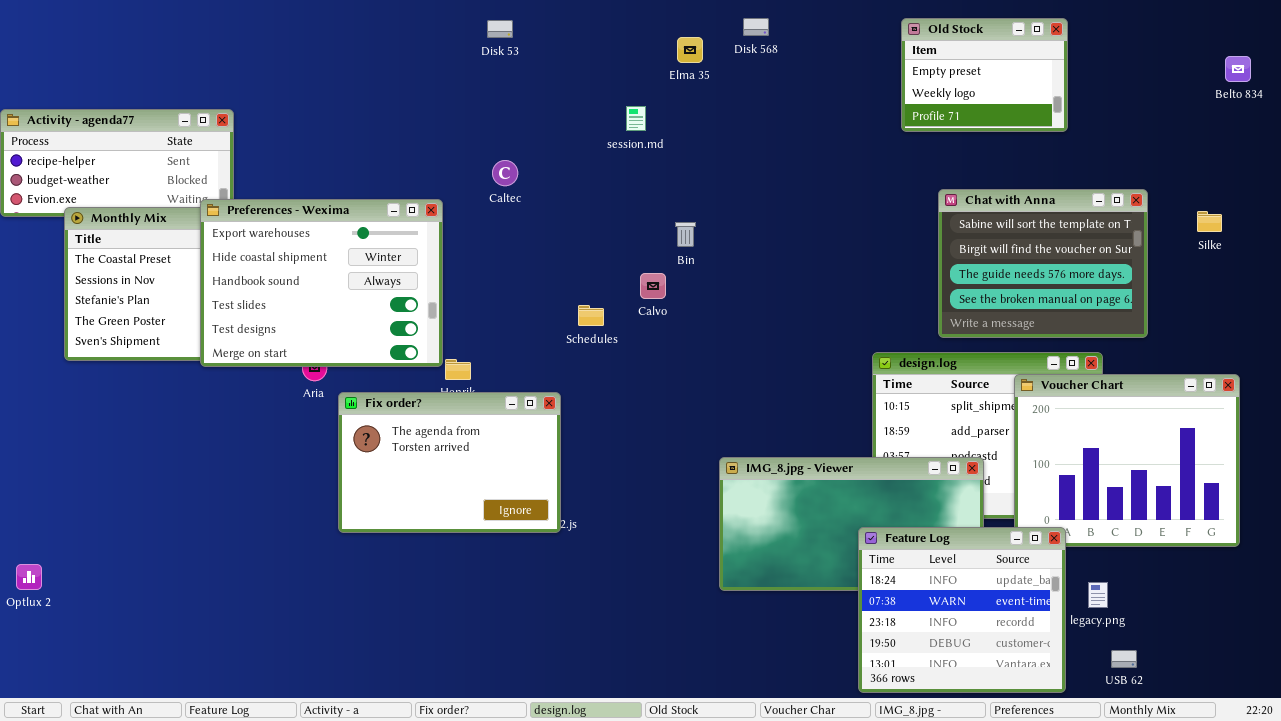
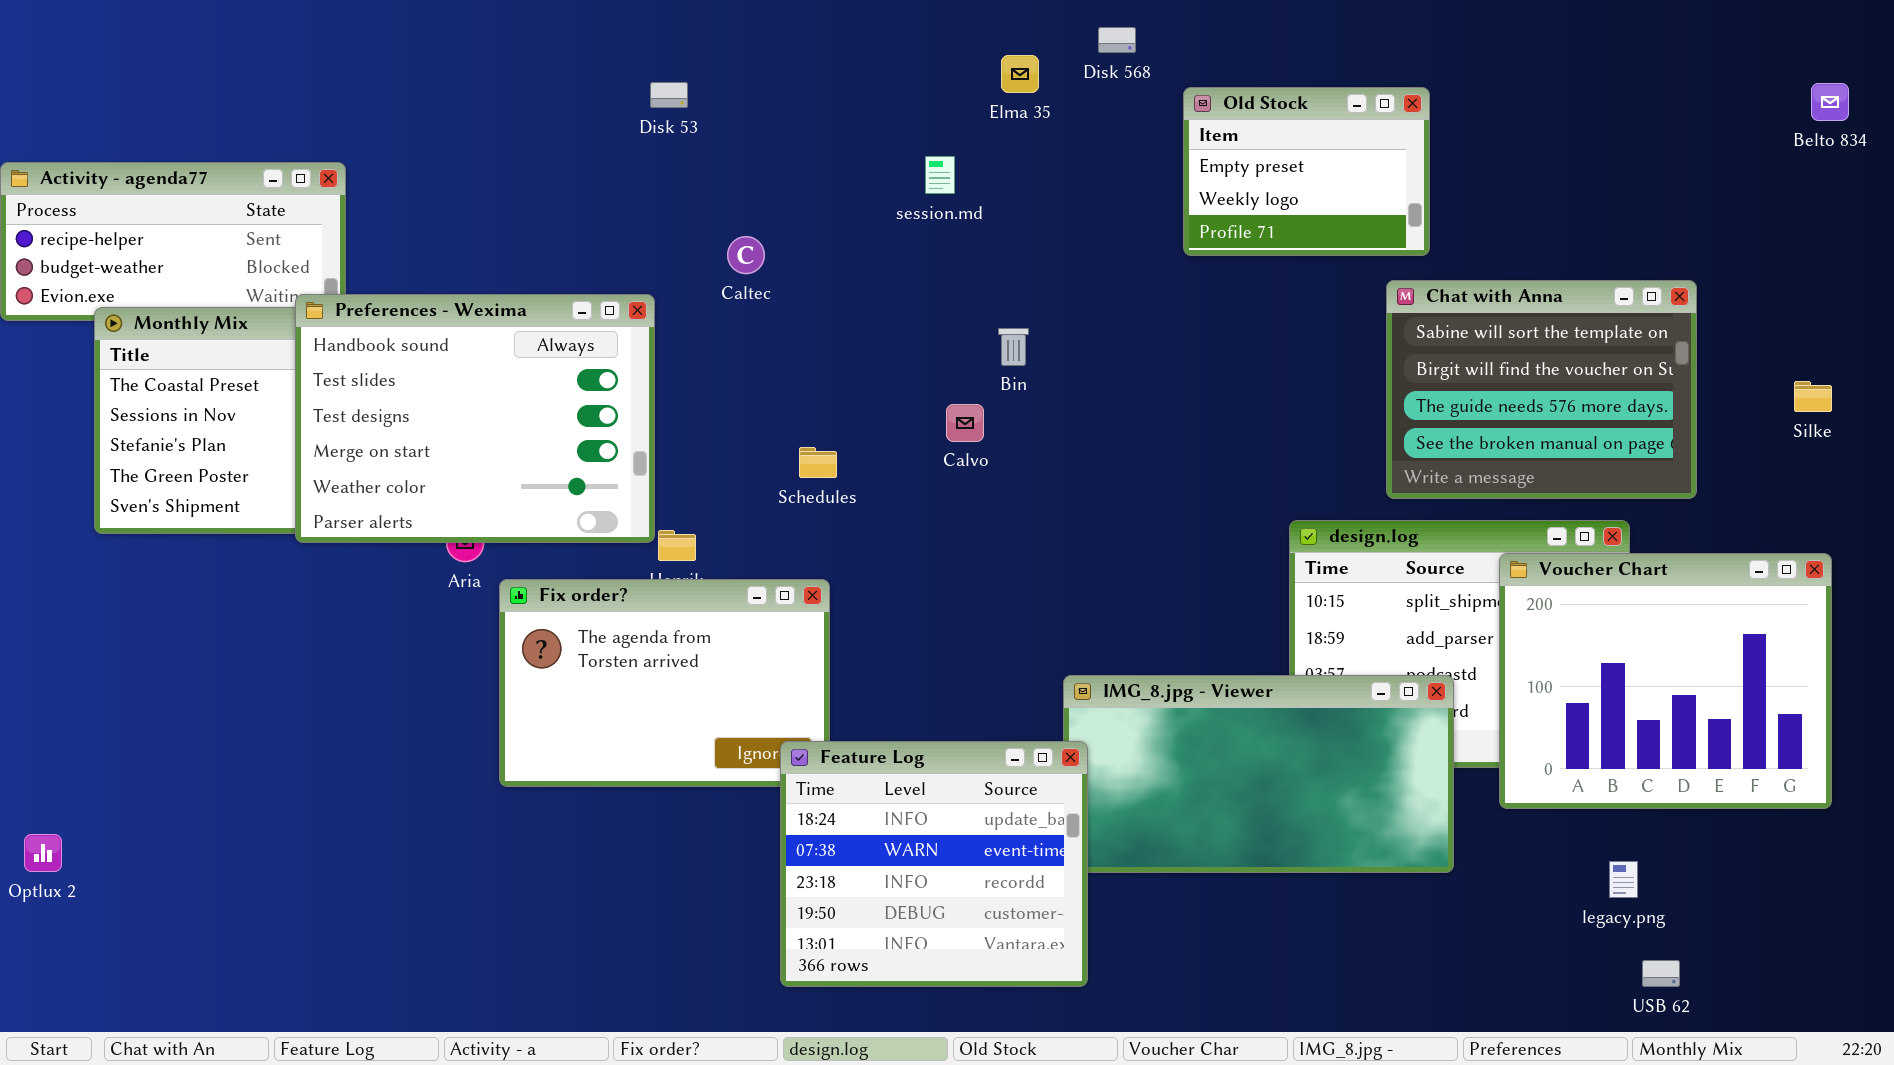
Old Stock: [901,18,1068,132] -> [1183,87,1430,256], moved
Disk 53: [487,20,513,38] -> [650,82,688,108], moved
Preferences - Wexima: [200,199,443,367] -> [295,294,655,543], scrolled down 2 rows
Silke: [1197,211,1222,232] -> [1794,381,1832,412], moved
Schedules: [578,305,604,326] -> [799,447,837,478], moved
Feature Log: [858,527,1066,693] -> [780,741,1088,987], moved

